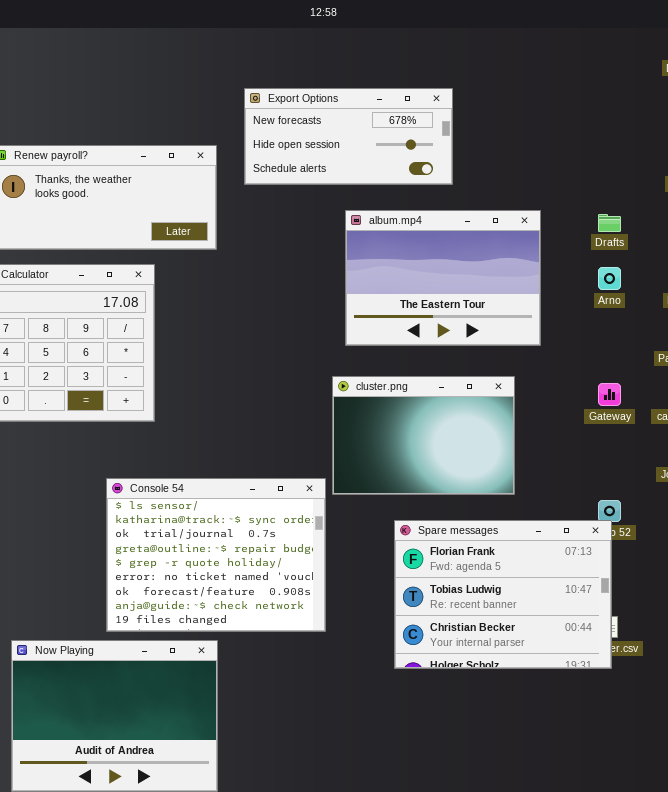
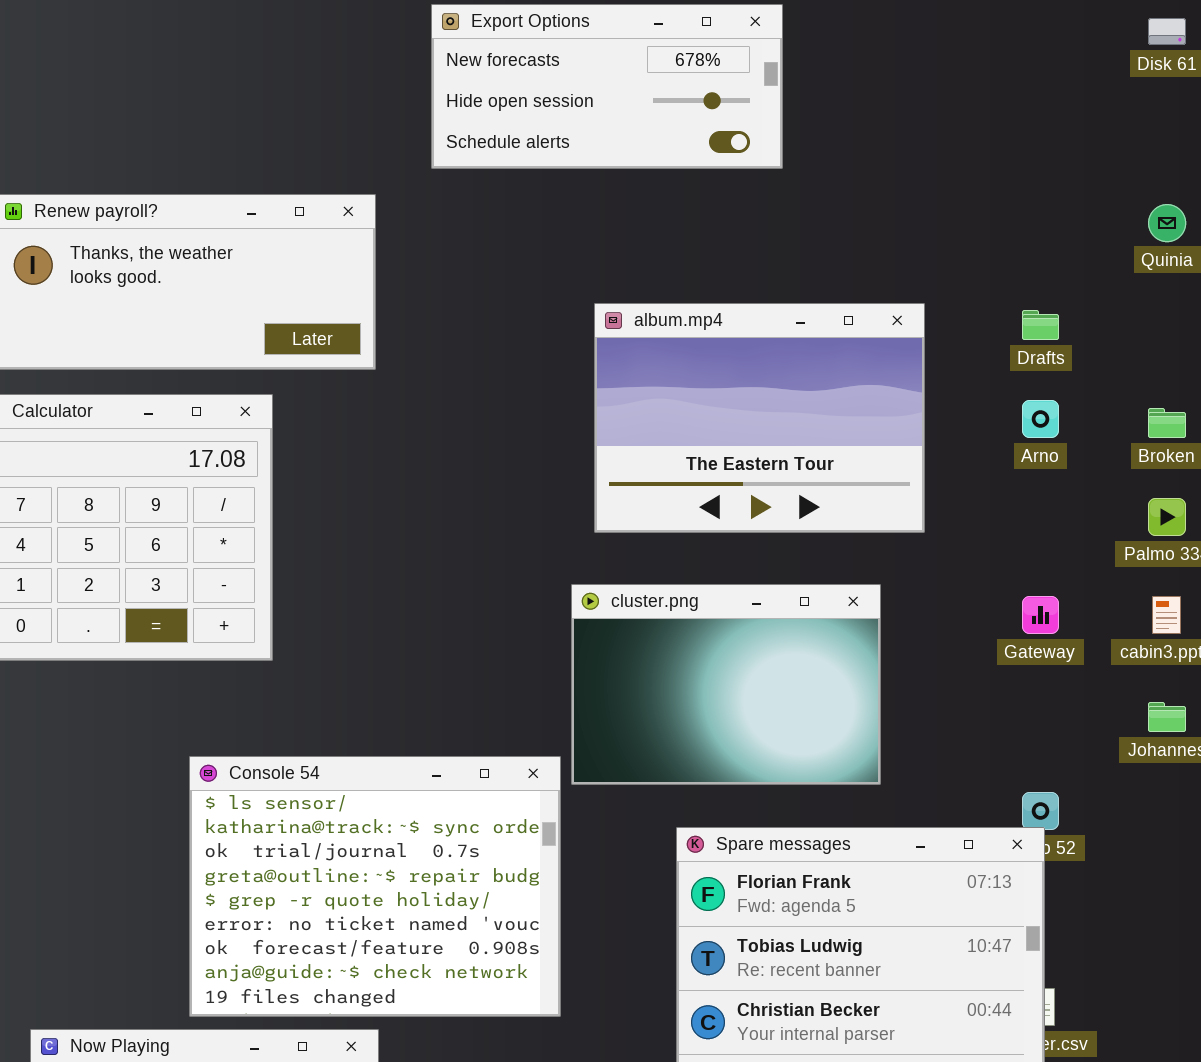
Export Options: [244,88,453,185] -> [431,4,783,169], moved

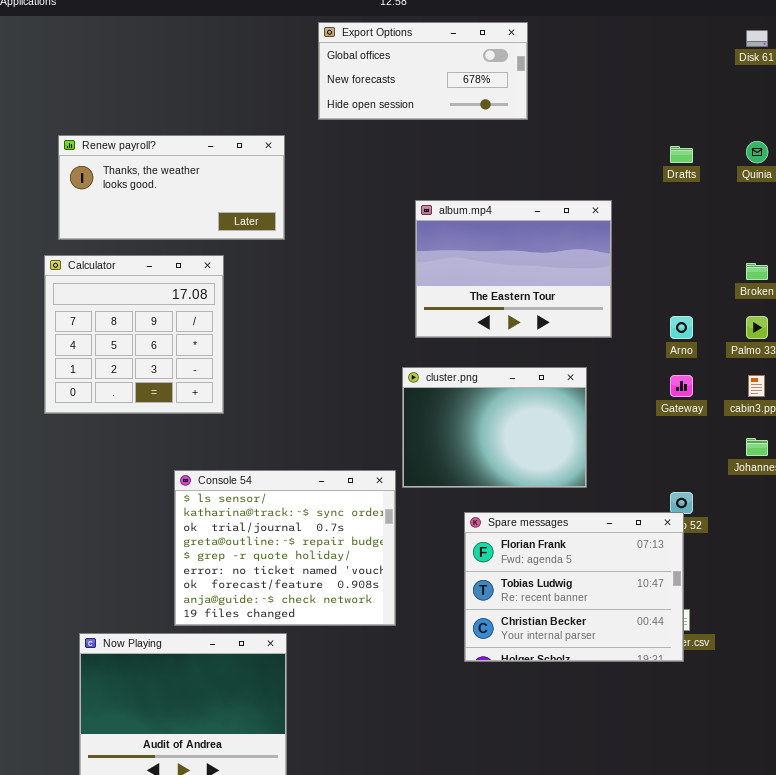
Export Options: [431,4,783,169] -> [318,22,528,120], scrolled up 1 row
Drafts: [1022,310,1059,340] -> [670,146,693,163], moved
Arno: [1022,400,1059,438] -> [670,316,693,339], moved

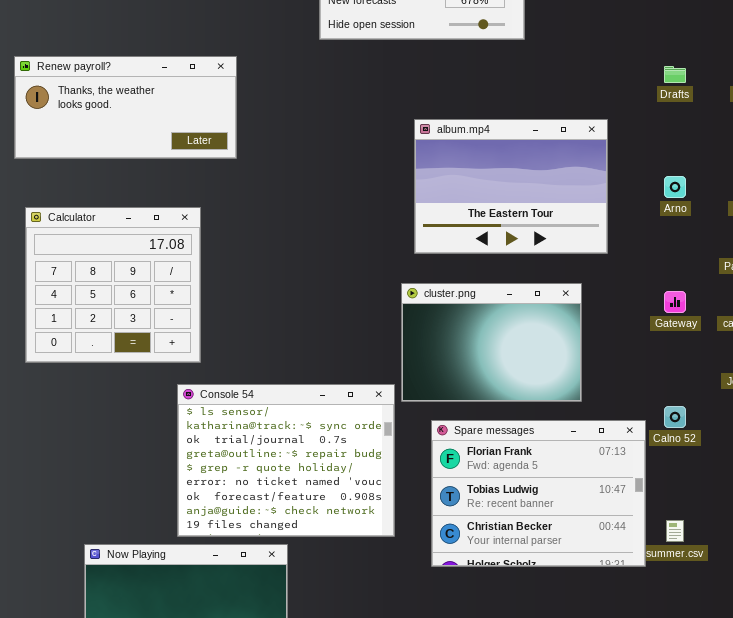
Renew payroll?: [58,135,285,240] -> [14,56,237,159], moved
Calculator: [44,255,224,414] -> [25,207,201,363], moved
Arno: [670,316,693,339] -> [664,176,686,198], moved
Spare messages: [464,512,684,662] -> [431,420,646,567], moved

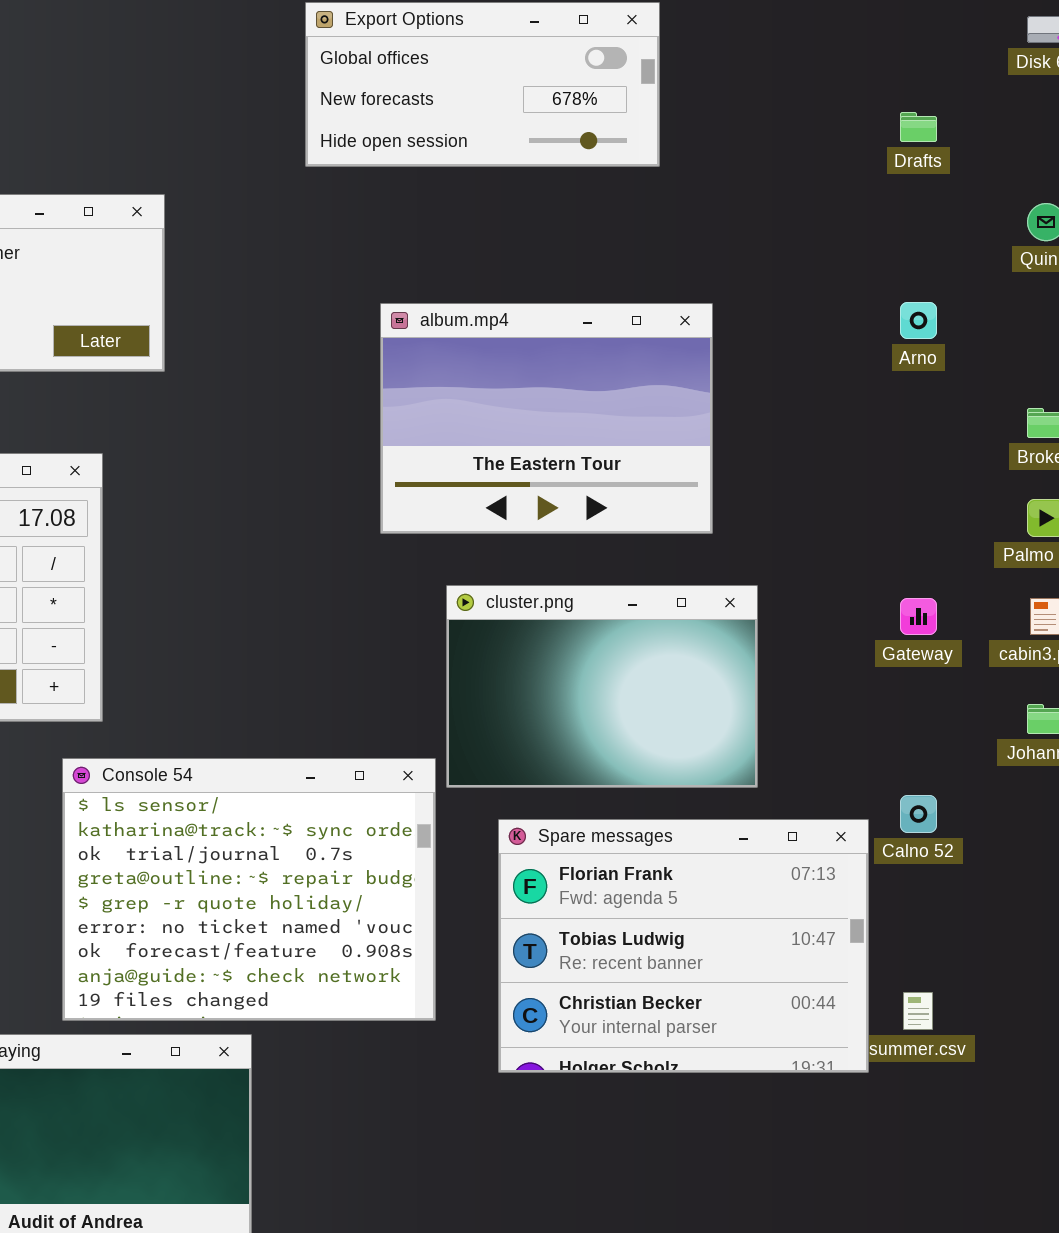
Drafts: [664,66,686,83] -> [900,112,937,142], moved
album.mp4: [414,119,608,254] -> [380,303,713,534], moved
Arno: [664,176,686,198] -> [900,302,937,339], moved

